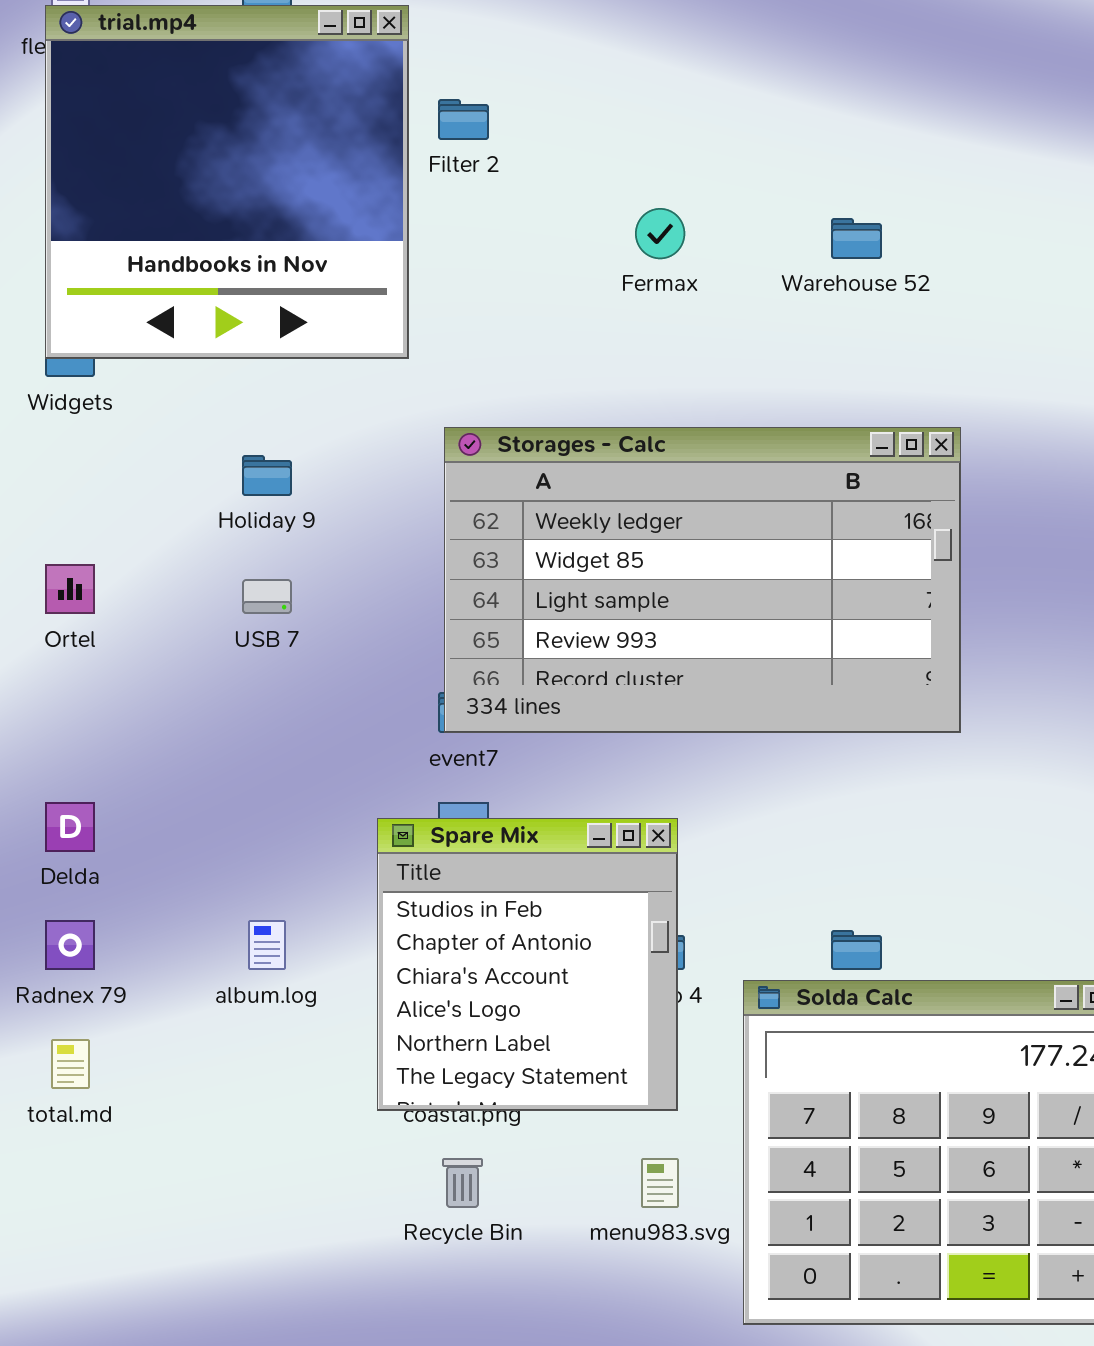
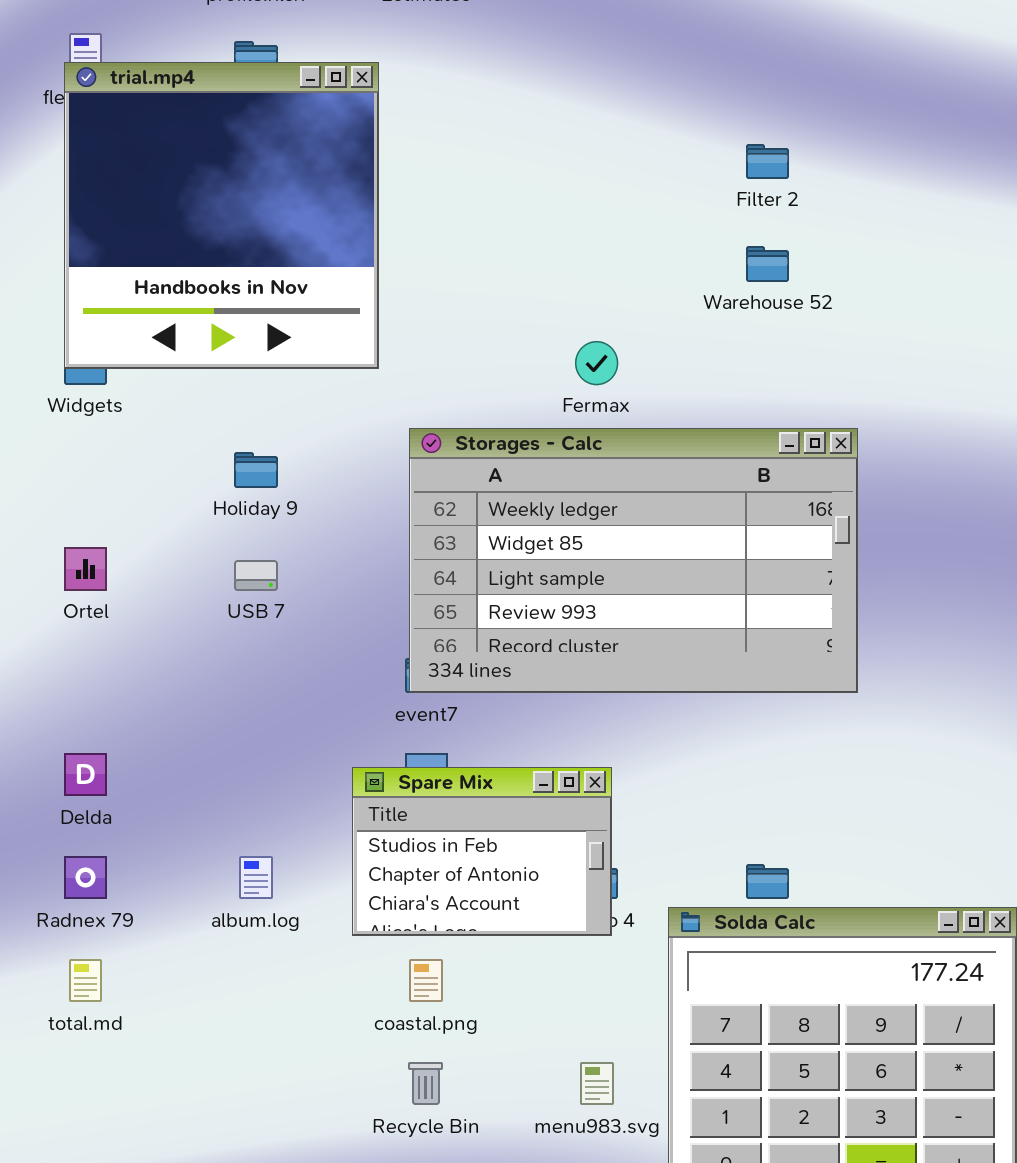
Filter 2: [438,99,489,140] -> [746,144,789,179], moved
Fermax: [635,208,685,259] -> [575,341,618,385], moved
Spare Mix: [377,818,678,1111] -> [352,767,612,936], resized

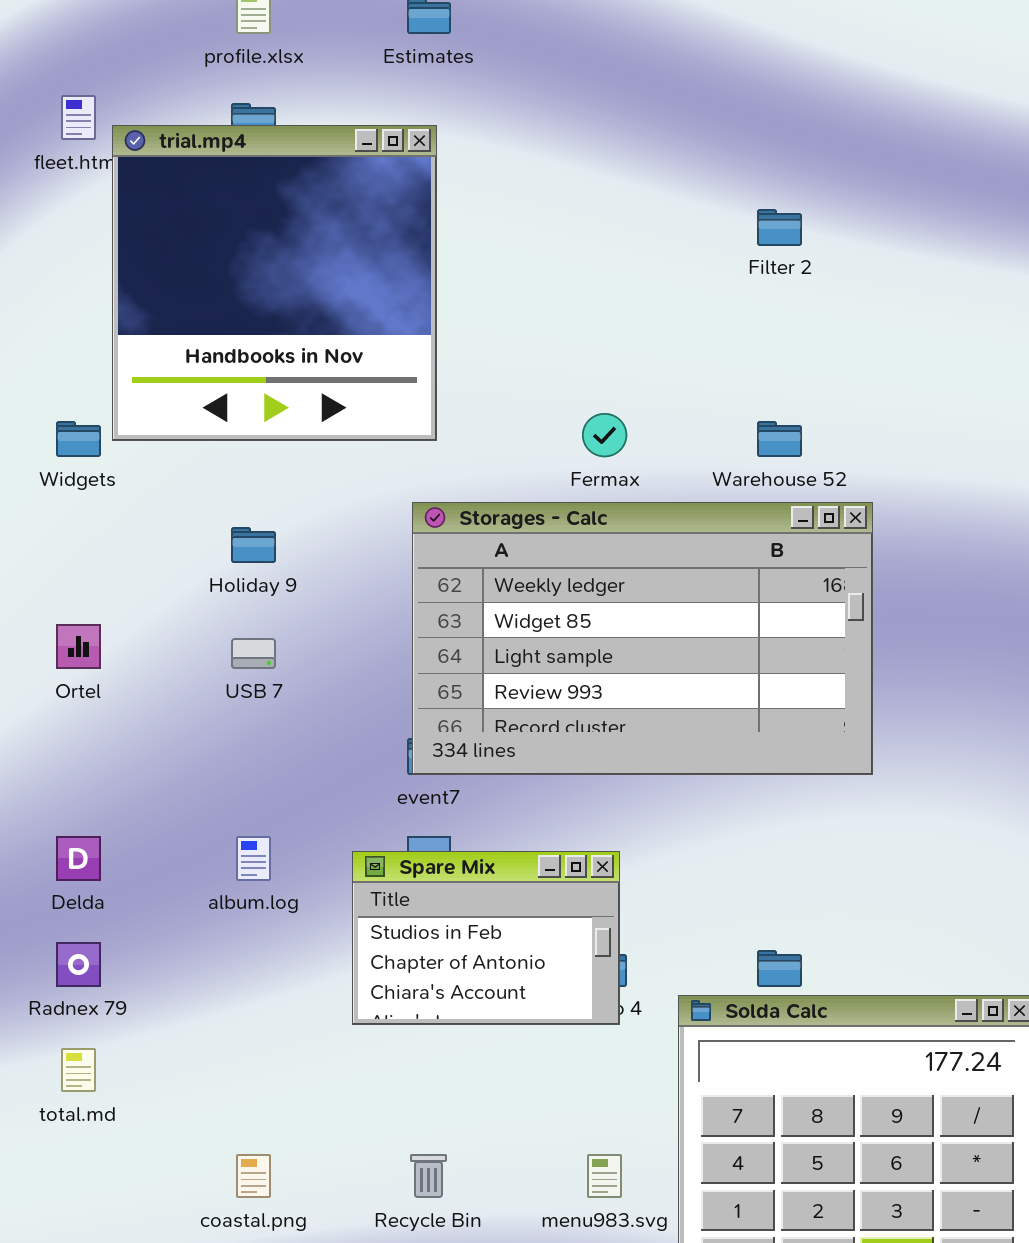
trial.mp4: [64,62,379,369] -> [112,125,437,441], moved
Warehouse 52: [746,246,789,282] -> [757,421,802,457], moved
album.log: [239,856,273,899] -> [236,836,271,881], moved
coastal.png: [409,959,443,1002] -> [236,1154,271,1198], moved

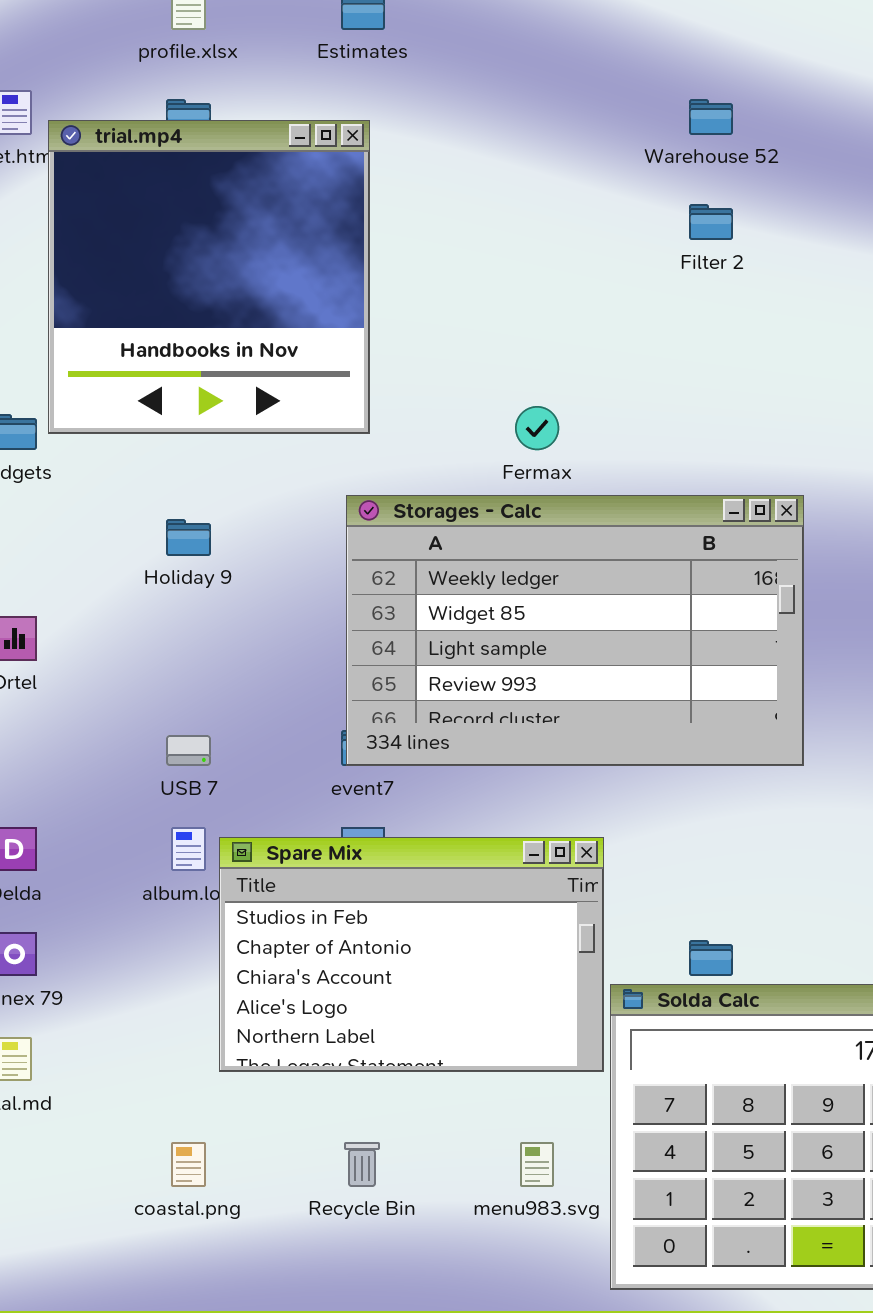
Warehouse 52: [757,421,802,457] -> [689,99,733,135], moved
USB 7: [231,638,276,669] -> [166,735,211,766], moved
Spare Mix: [352,851,620,1025] -> [219,837,604,1072], moved, resized

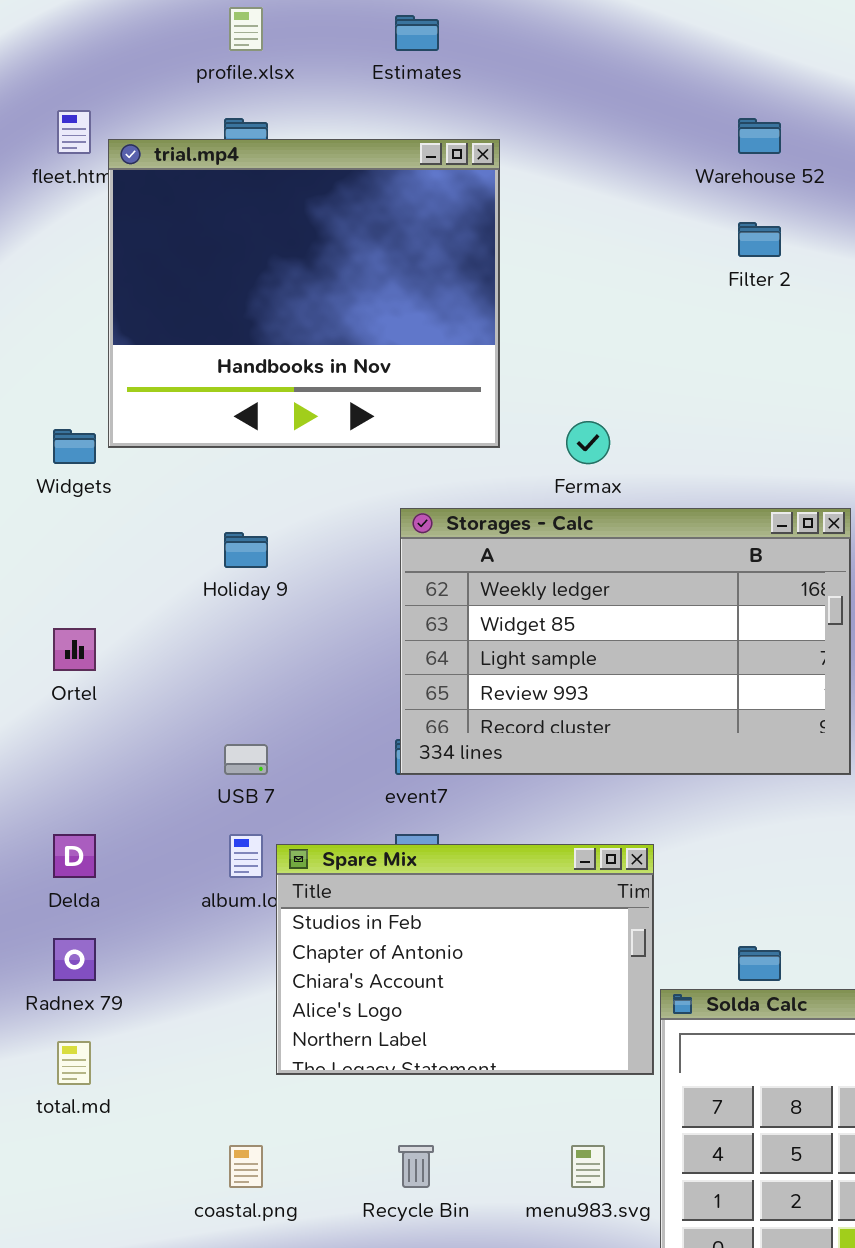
trial.mp4: [48,120,370,434] -> [108,139,500,448], resized

